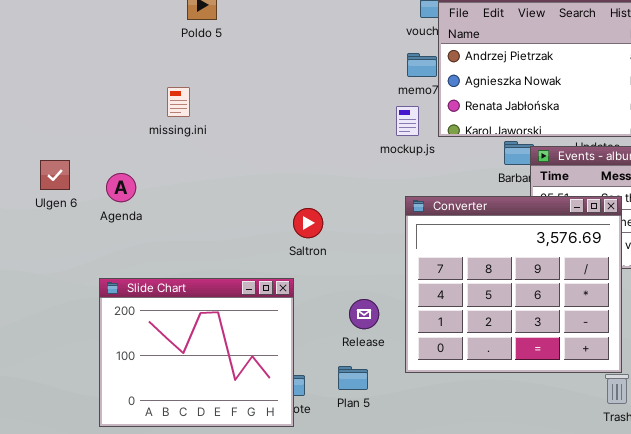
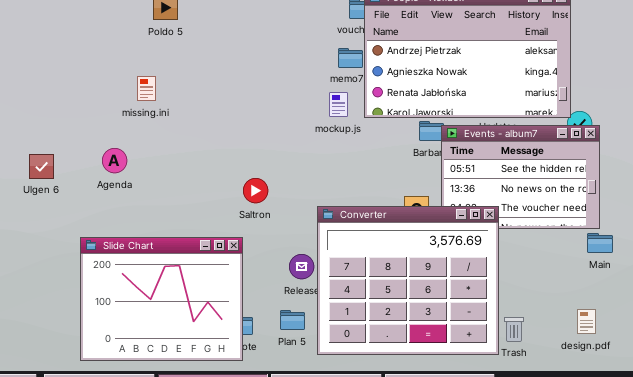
Ulgen 6: [40,160,70,190] -> [29,154,54,179], moved
Agenda: [106,173,136,202] -> [102,148,127,173], moved
Converter: [405,196,622,373] -> [317,206,499,355], moved

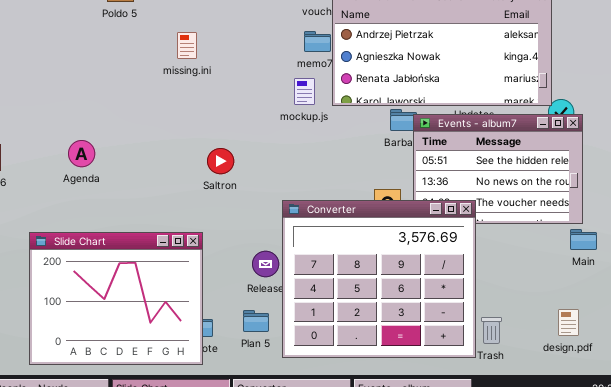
missing.ini: [137,76,156,101] -> [177,32,197,59], moved
Agenda: [102,148,127,173] -> [68,140,95,167], moved
Saltron: [243,178,268,203] -> [207,148,234,174], moved

